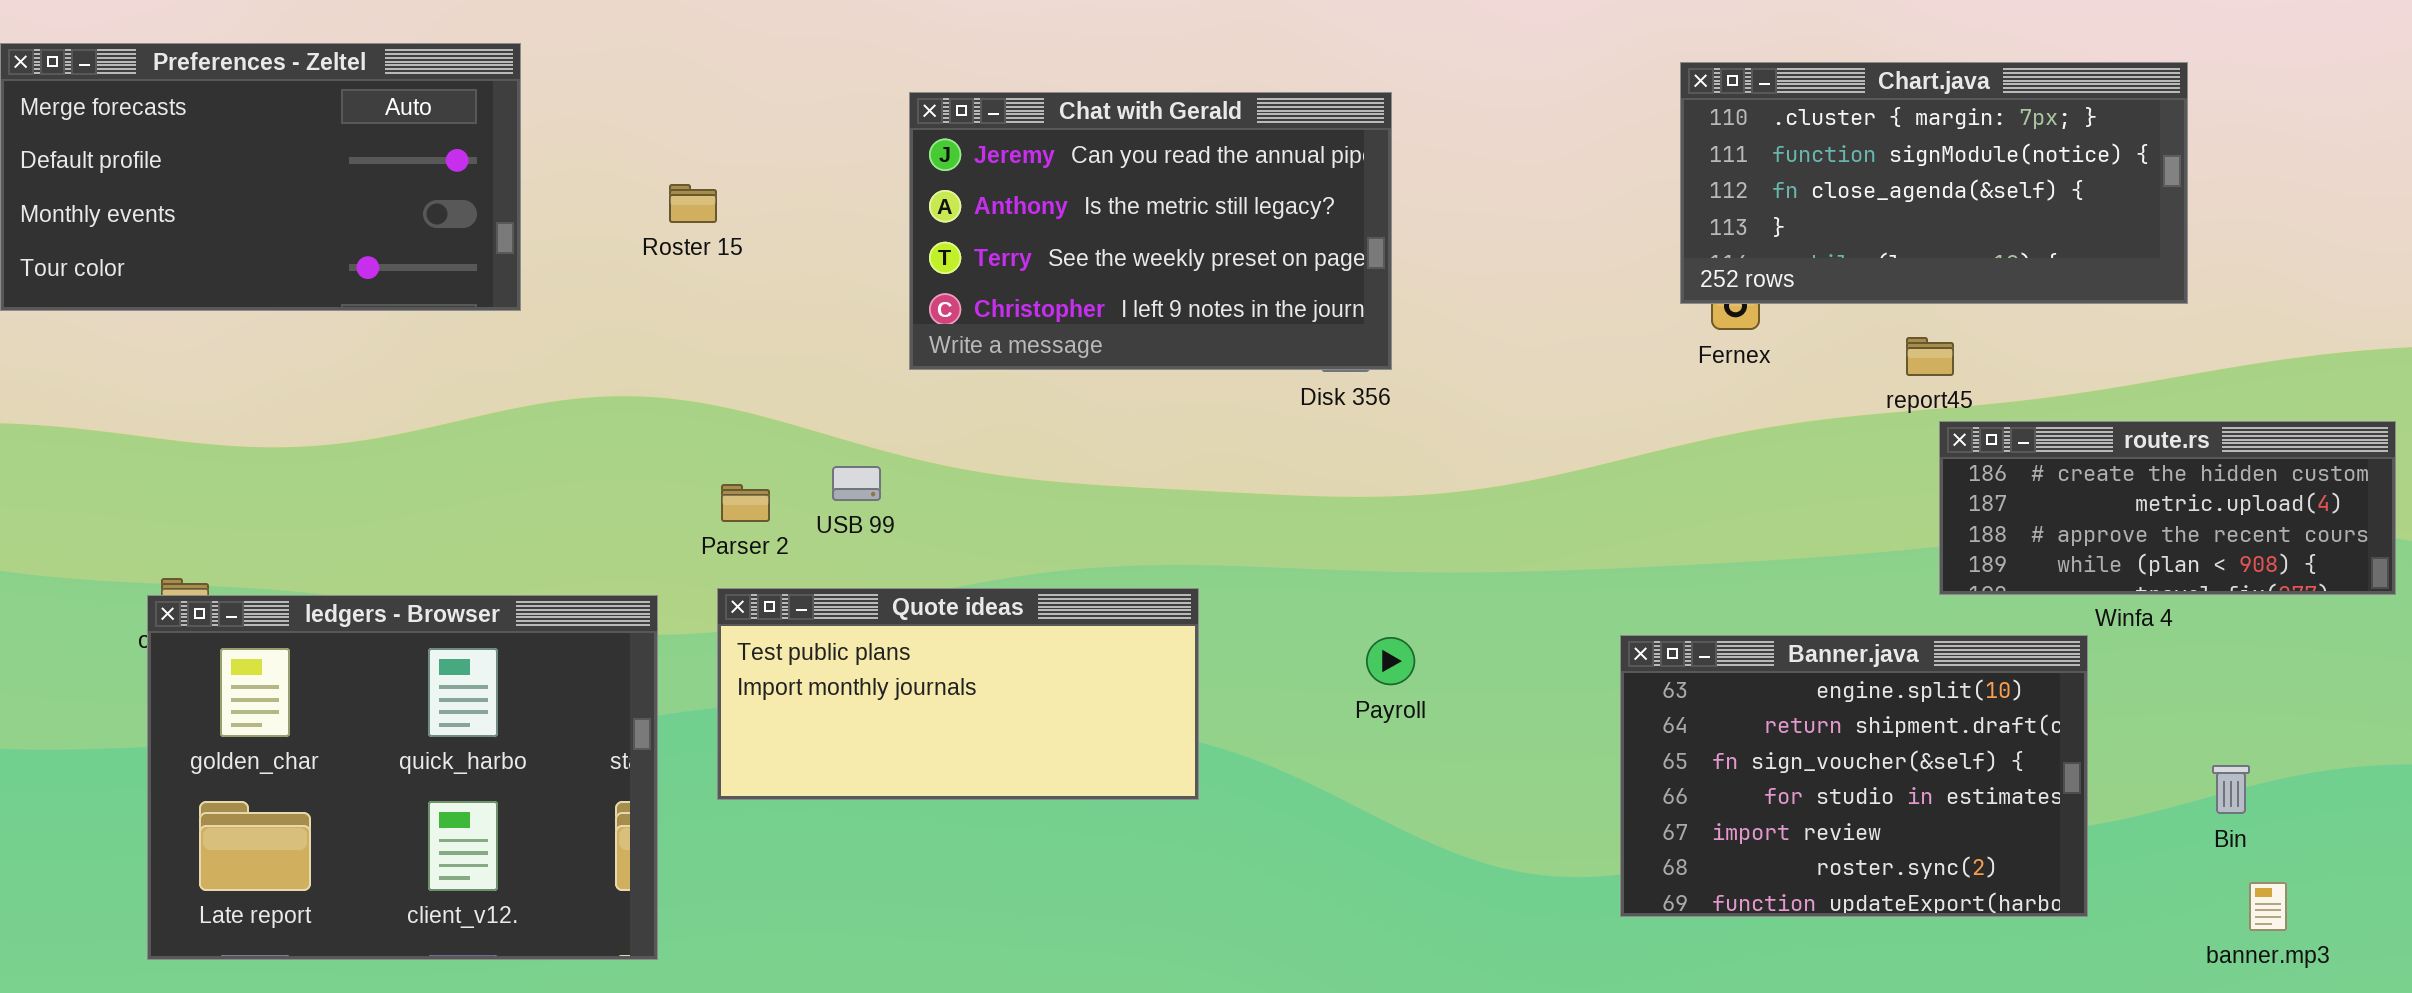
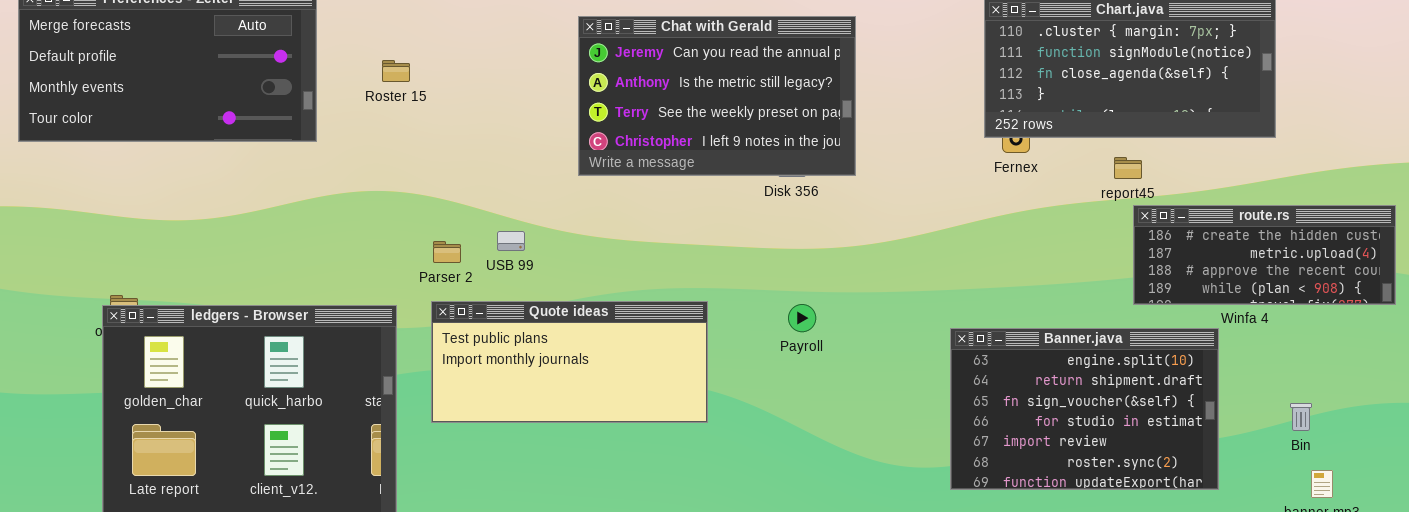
Chat with Gerald: [909,92,1392,370] -> [578,16,856,176], moved
Roster 15: [669,184,717,223] -> [382,60,410,82], moved
Payroll: [1366,637,1415,685] -> [788,304,816,332], moved

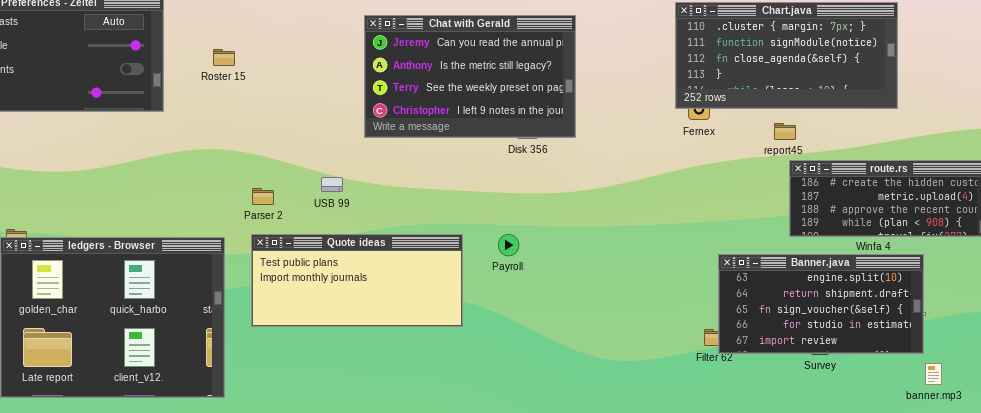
USB 99: [497,231,525,251] -> [321,177,343,192], moved
Payroll: [788,304,816,332] -> [498,234,519,256], moved
Banner.java: [950,328,1219,490] -> [718,254,924,354], moved, resized

